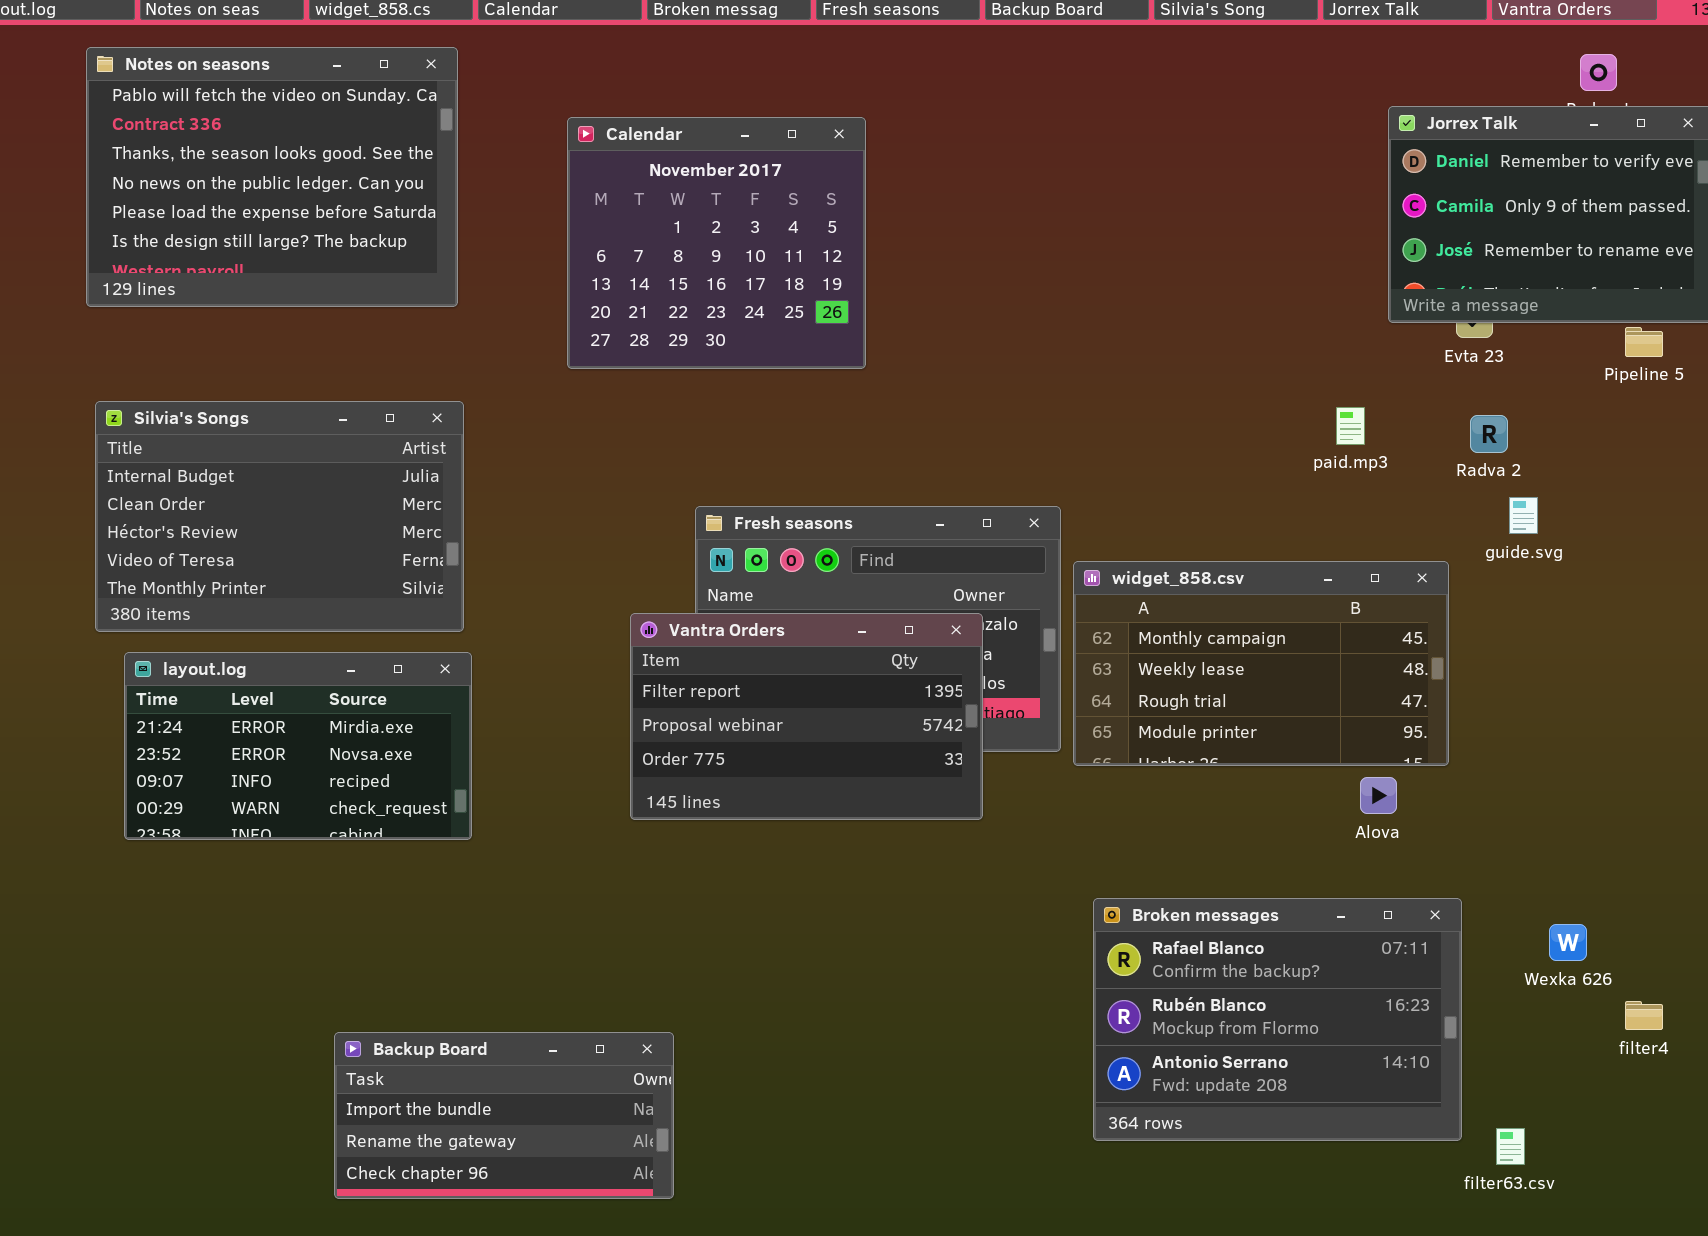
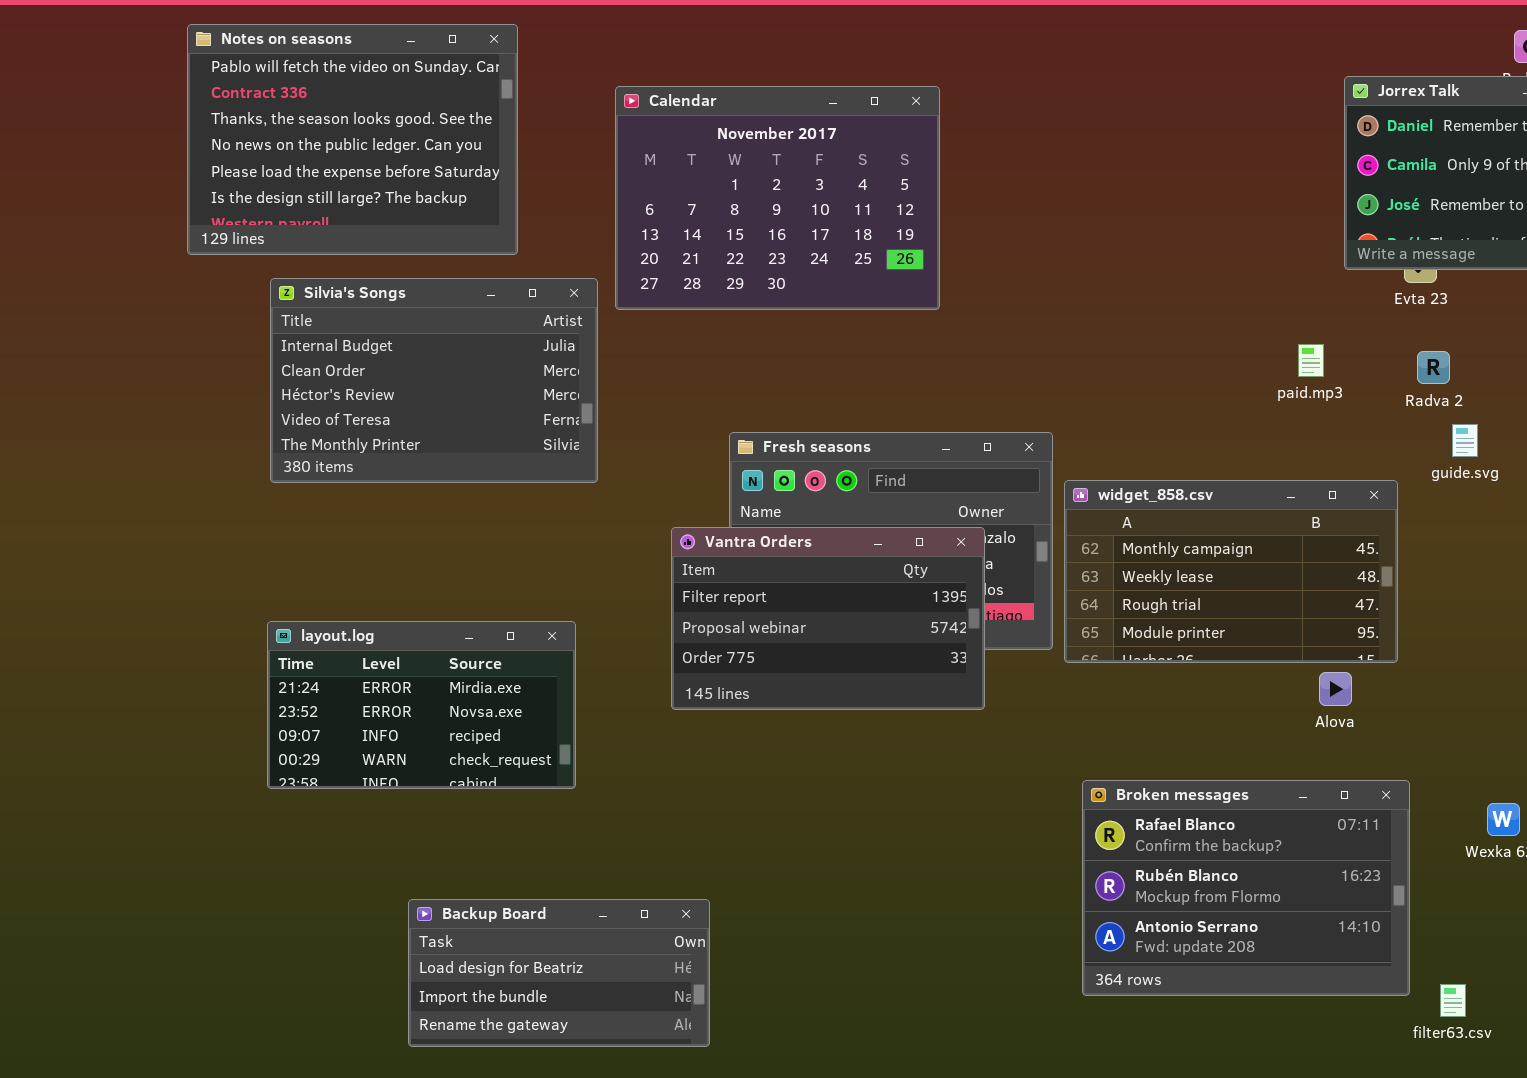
Calendar: [567,117,866,369] -> [615,86,940,310], resized
Silvia's Songs: [95,401,464,632] -> [270,278,598,483], moved
layout.log: [124,652,472,840] -> [267,621,576,789], moved
Backup Board: [334,1032,674,1199] -> [408,899,710,1047], scrolled up 1 row

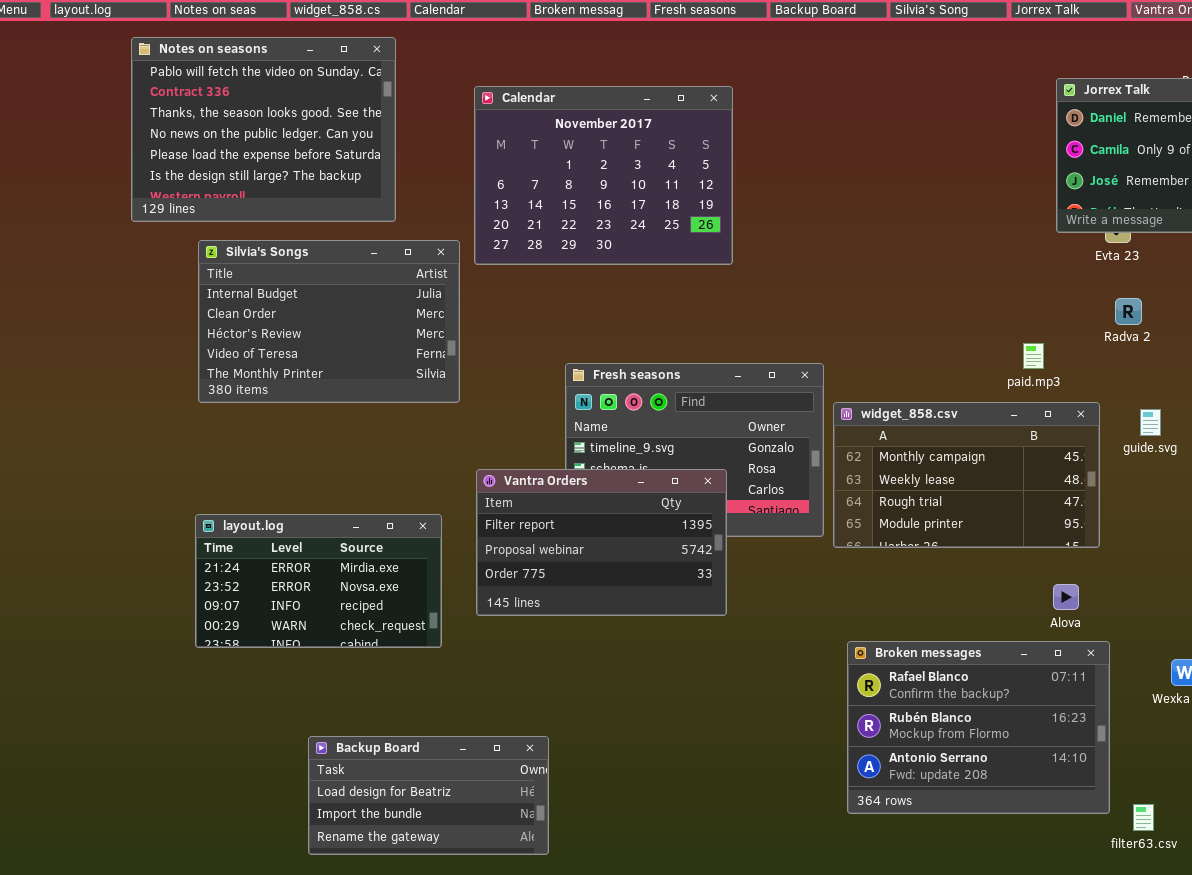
paid.mp3: [1298,344,1324,377] -> [1023,343,1044,369], moved
guide.svg: [1452,424,1478,457] -> [1140,409,1161,436], moved
Vantra Orders: [671,527,985,710] -> [476,469,727,616], moved
Alova: [1319,672,1352,706] -> [1053,584,1079,610], moved

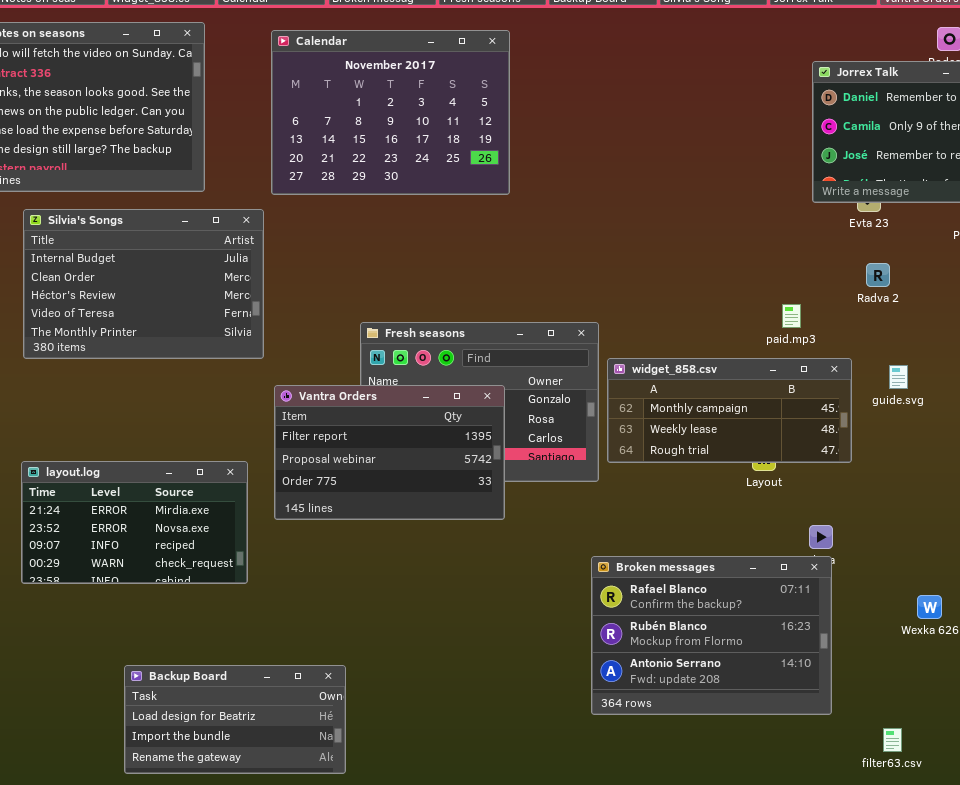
Calendar: [474,86,733,265] -> [271,30,510,195], moved
widget_858.csv: [833,402,1100,548] -> [607,358,852,463], resized
Vantra Orders: [476,469,727,616] -> [274,385,505,520], moved
Broken messages: [847,641,1110,814] -> [591,556,832,715], moved

